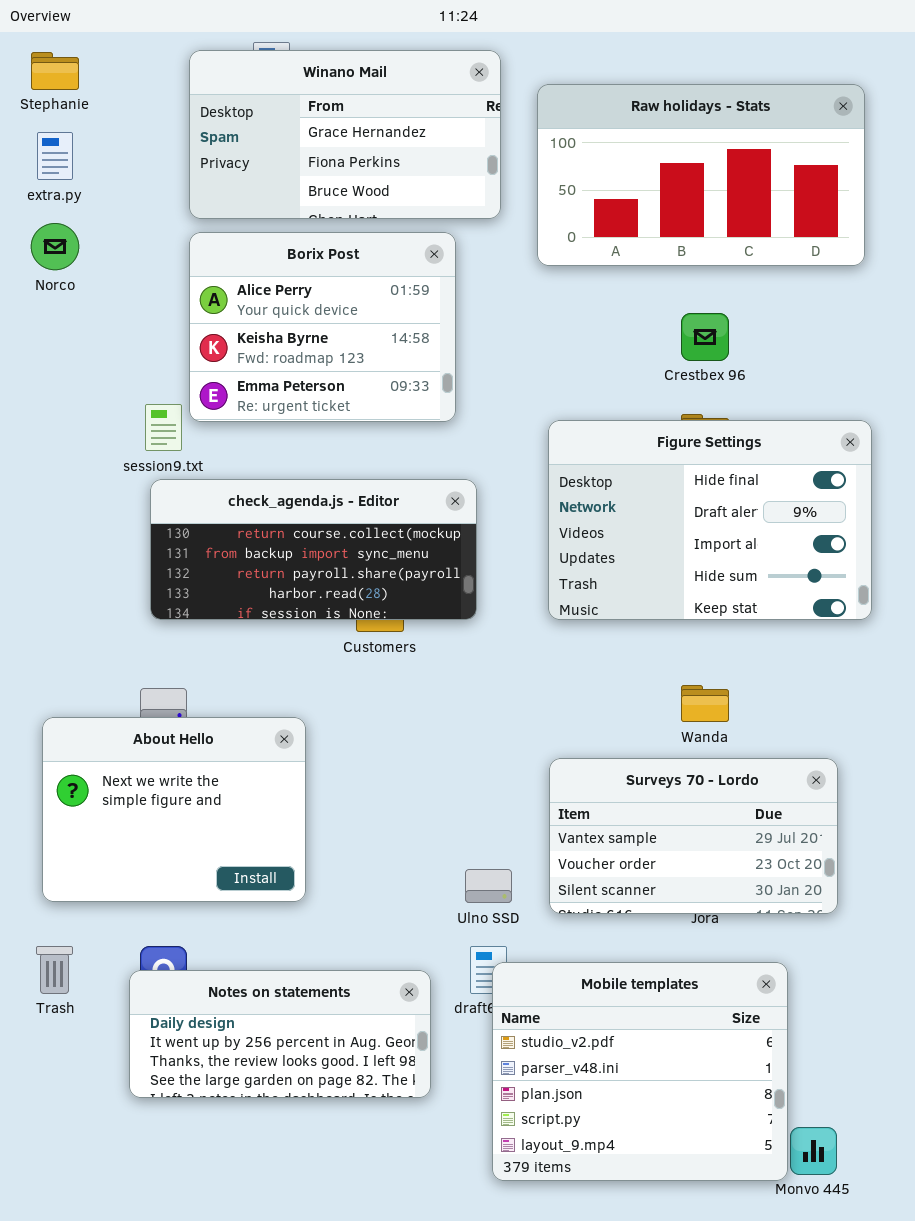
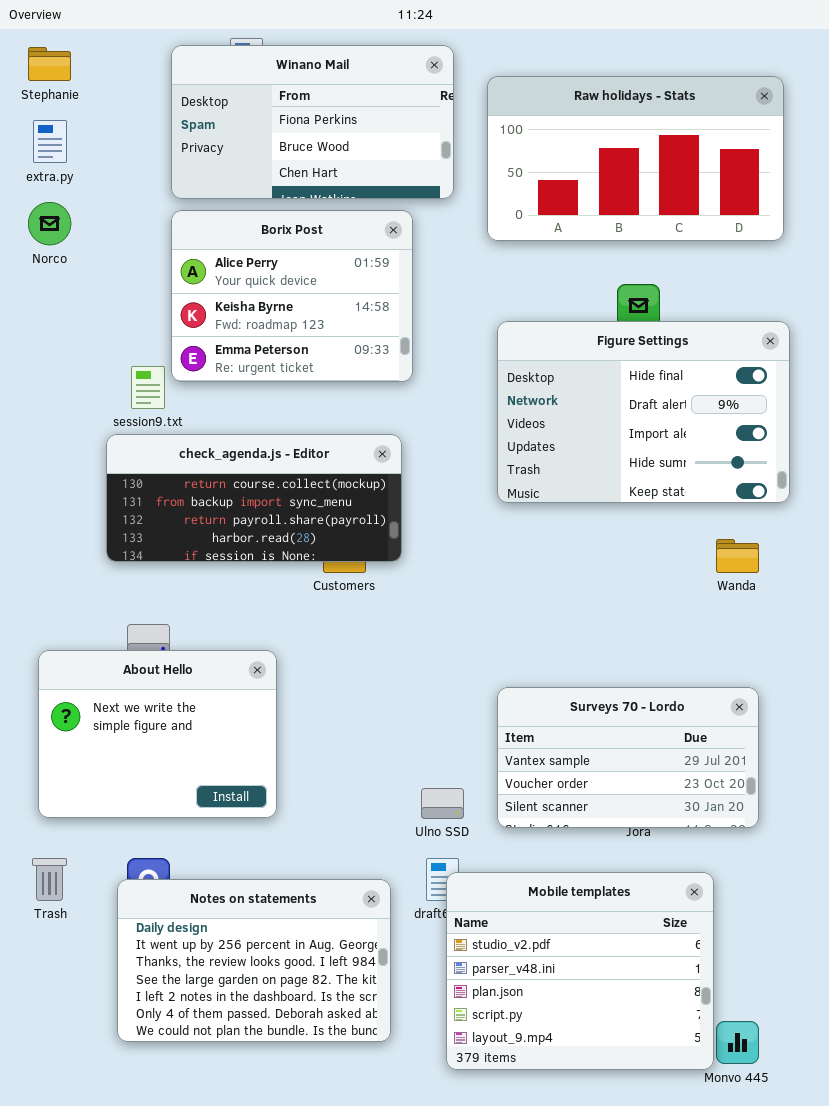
Winano Mail: [189,50,501,219] -> [171,45,454,199], scrolled down 1 row
Figure Settings: [548,420,872,620] -> [497,321,790,503], moved
check_agenda.js - Editor: [150,479,477,620] -> [106,434,402,562], moved
Wanda: [681,685,729,722] -> [716,539,759,573], moved
Notes on statements: [129,970,431,1098] -> [117,879,391,1042], resized

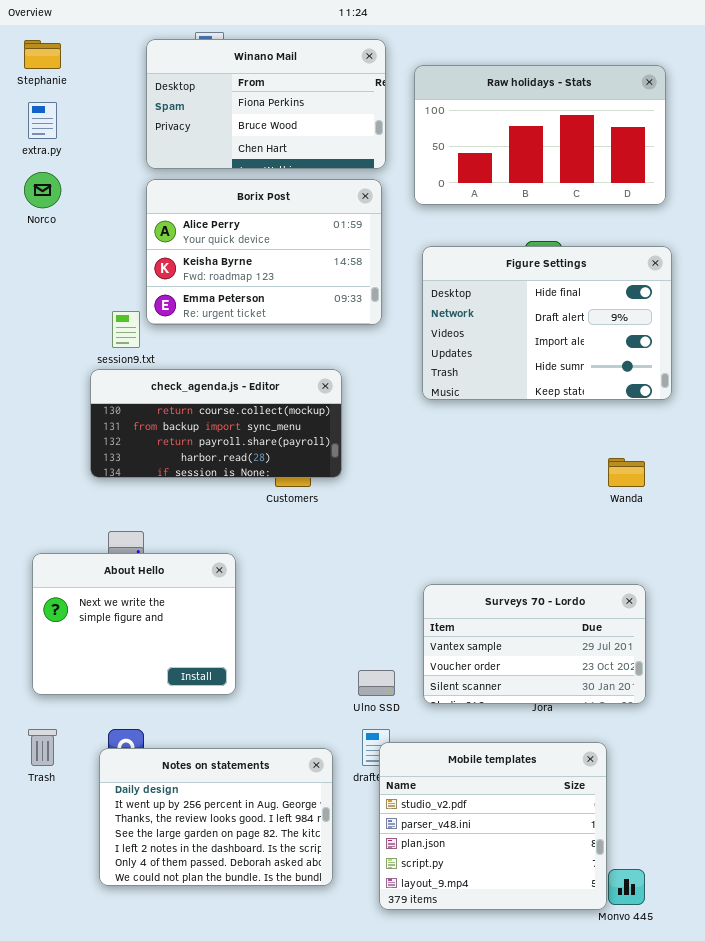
Borix Post: [171,210,413,382] -> [146,179,382,325], resized
Figure Settings: [497,321,790,503] -> [422,246,672,400], moved

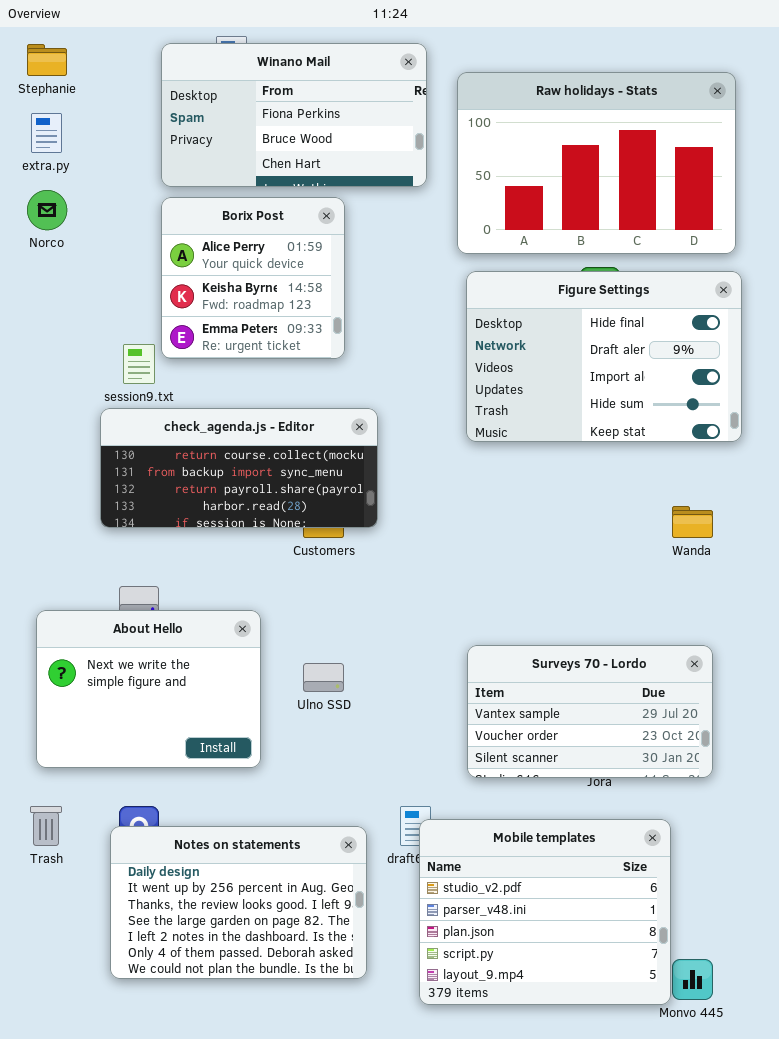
Raw holidays - Stats: [414,65,666,205] -> [457,72,736,254], resized
Borix Post: [146,179,382,325] -> [161,197,345,359], resized
Ulno SSD: [358,670,395,696] -> [303,663,344,692], moved

